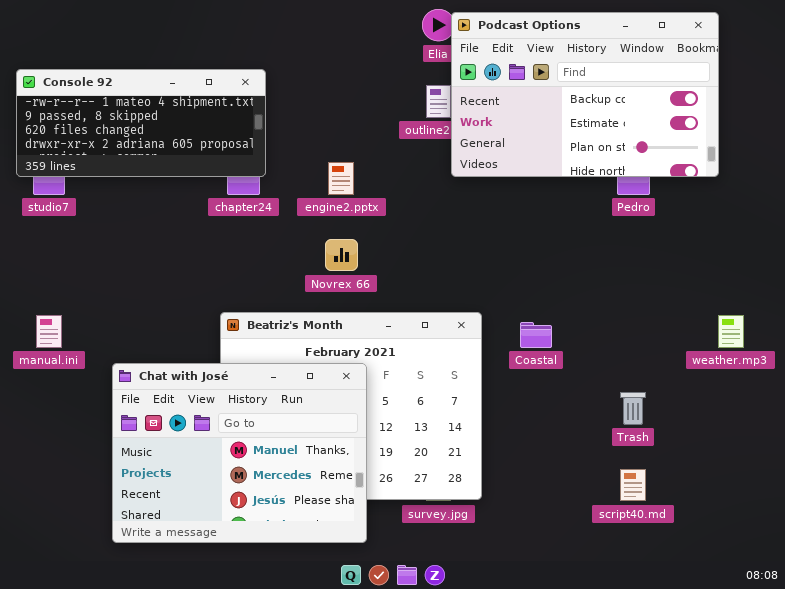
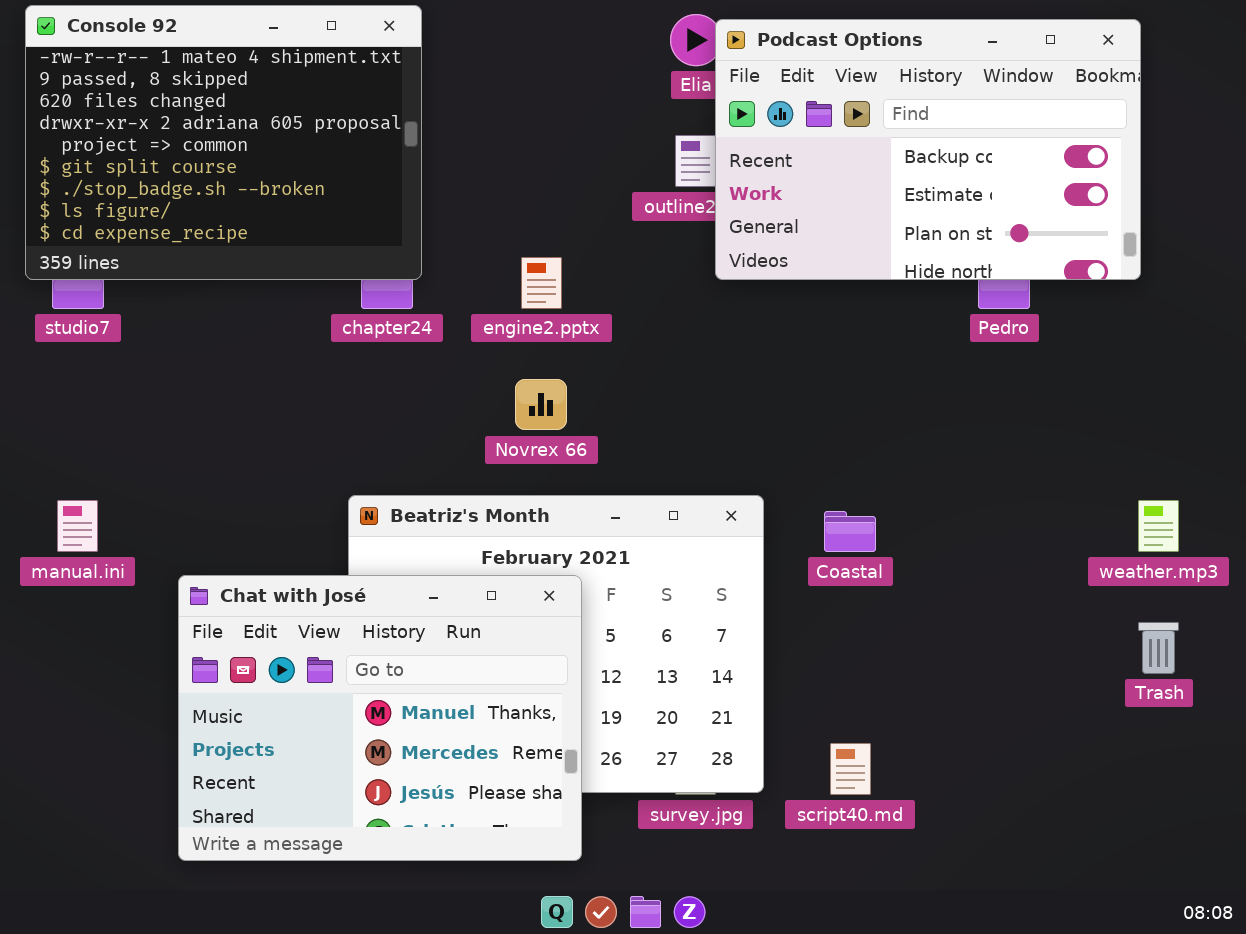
Console 92: [16,69,266,177] -> [25,5,422,280], resized
Trash: [620,392,646,425] -> [1138,622,1179,674], moved
script40.md: [620,469,646,501] -> [830,743,871,795], moved

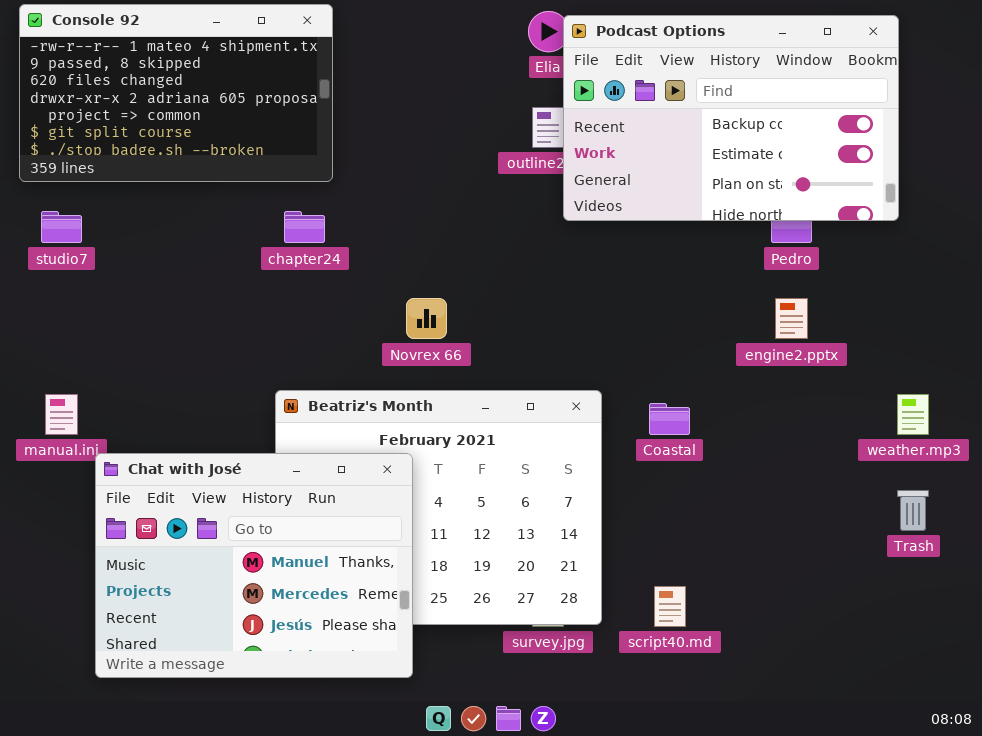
Console 92: [25,5,422,280] -> [19,4,333,182], resized
engine2.pptx: [521,257,562,309] -> [775,298,808,339], moved
Chat with José: [178,575,582,861] -> [95,453,413,678], moved

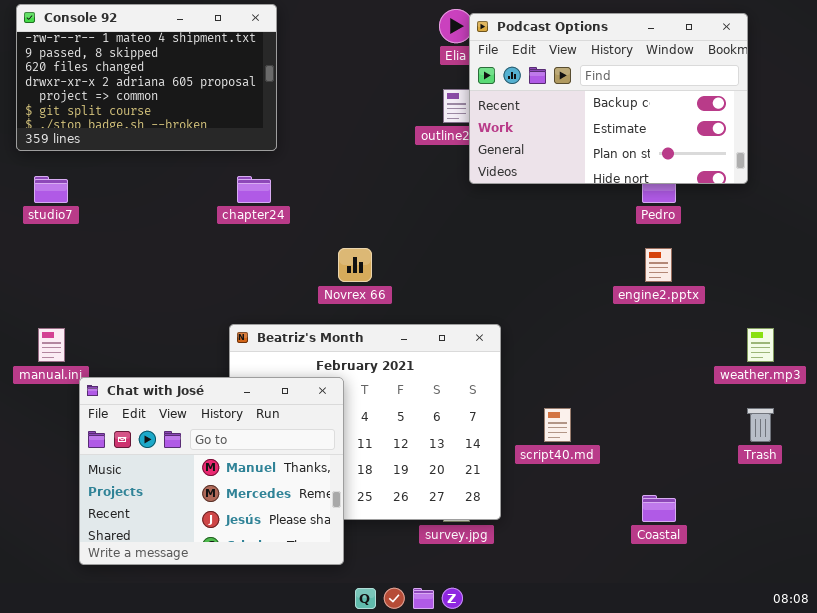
Coastal: [649,403,690,435] -> [642,495,676,522], moved
script40.md: [654,586,686,627] -> [544,408,571,442], moved

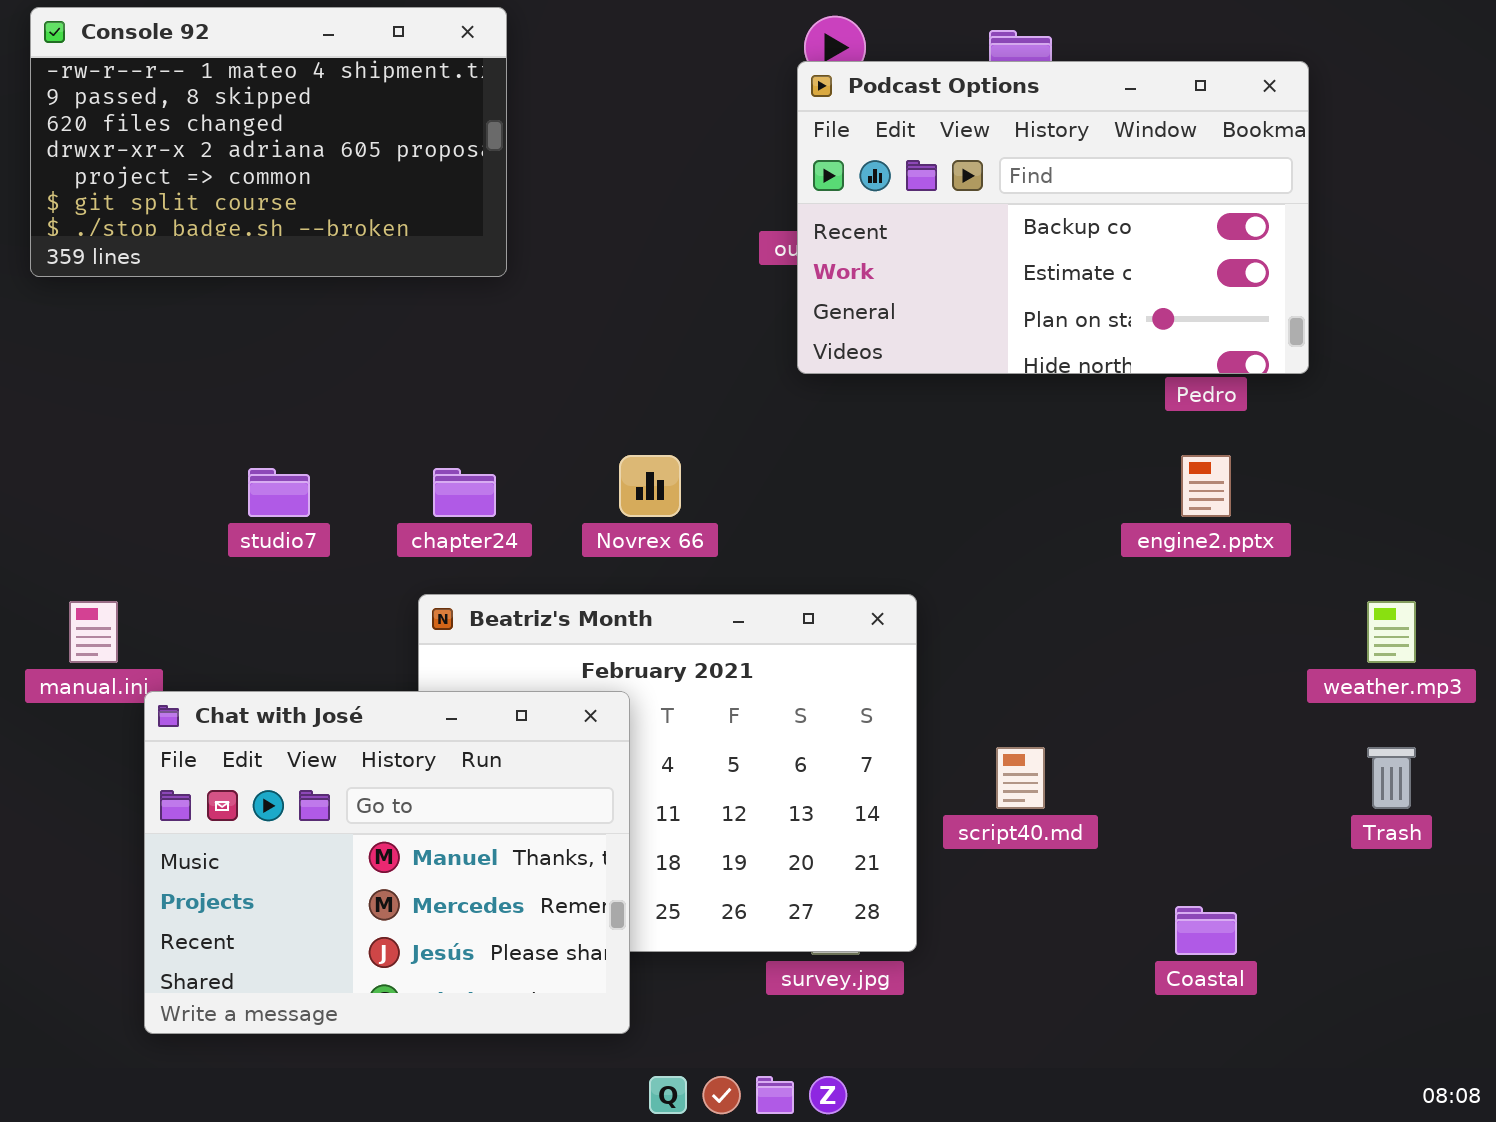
Podcast Options: [469,13,748,184] -> [797,61,1309,374], moved
studio7: [34,176,68,203] -> [248,468,310,517], moved
chapter24: [237,176,271,203] -> [433,468,496,517], moved

